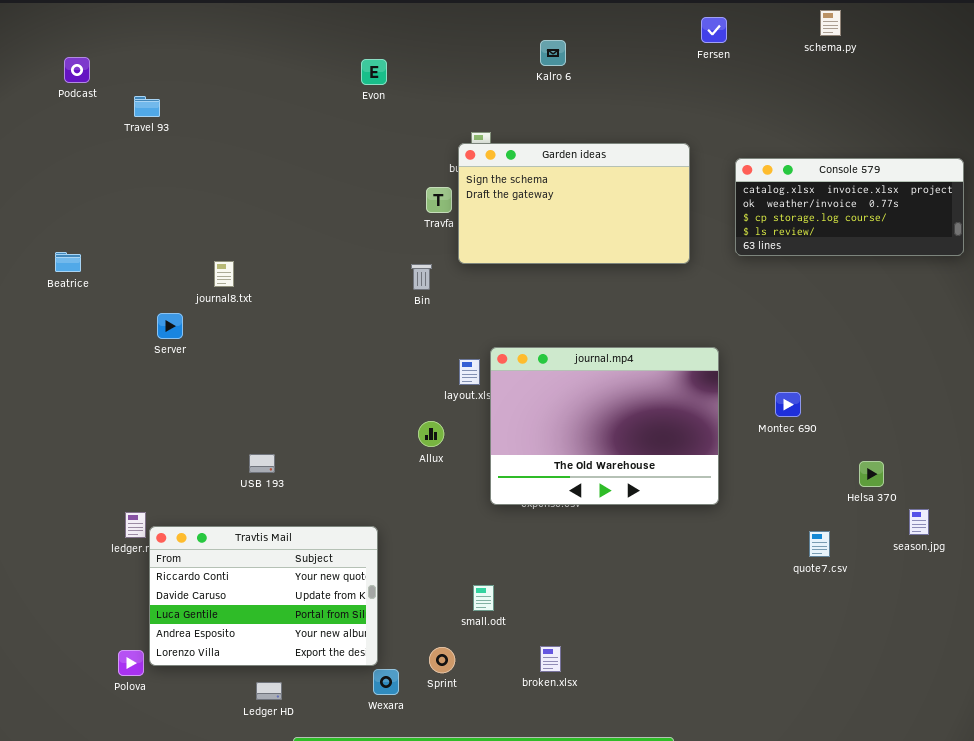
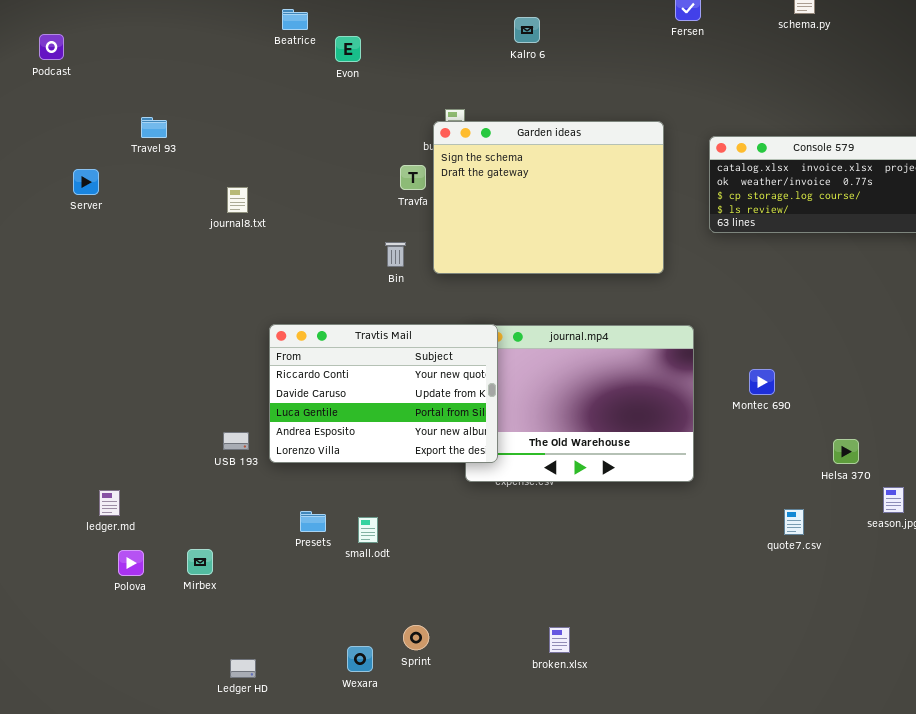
Travel 93: [134,96,160,117] -> [141,117,167,138], moved
Garden ideas: [458,143,690,264] -> [433,121,664,274], resized
Beatrice: [55,252,81,272] -> [282,9,308,30], moved
journal8.txt: [214,261,234,287] -> [227,187,248,213], moved
Server: [157,313,183,339] -> [73,169,99,195], moved
Travtis Mail: [149,526,378,666] -> [269,324,498,463], moved
small.odt: [473,585,494,611] -> [358,517,378,543], moved
broken.xlsx: [540,646,561,672] -> [549,627,570,653], moved
Polova: [118,650,144,676] -> [118,550,144,576], moved

